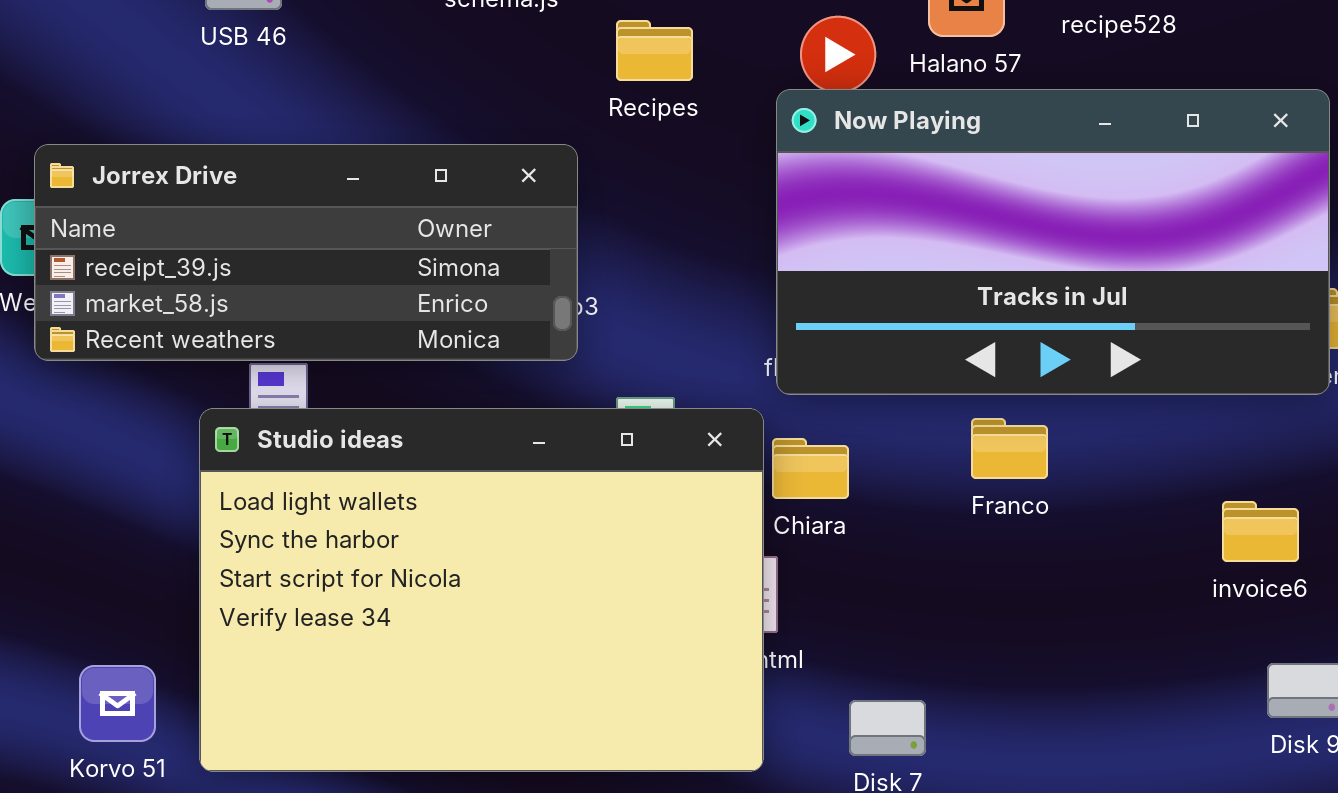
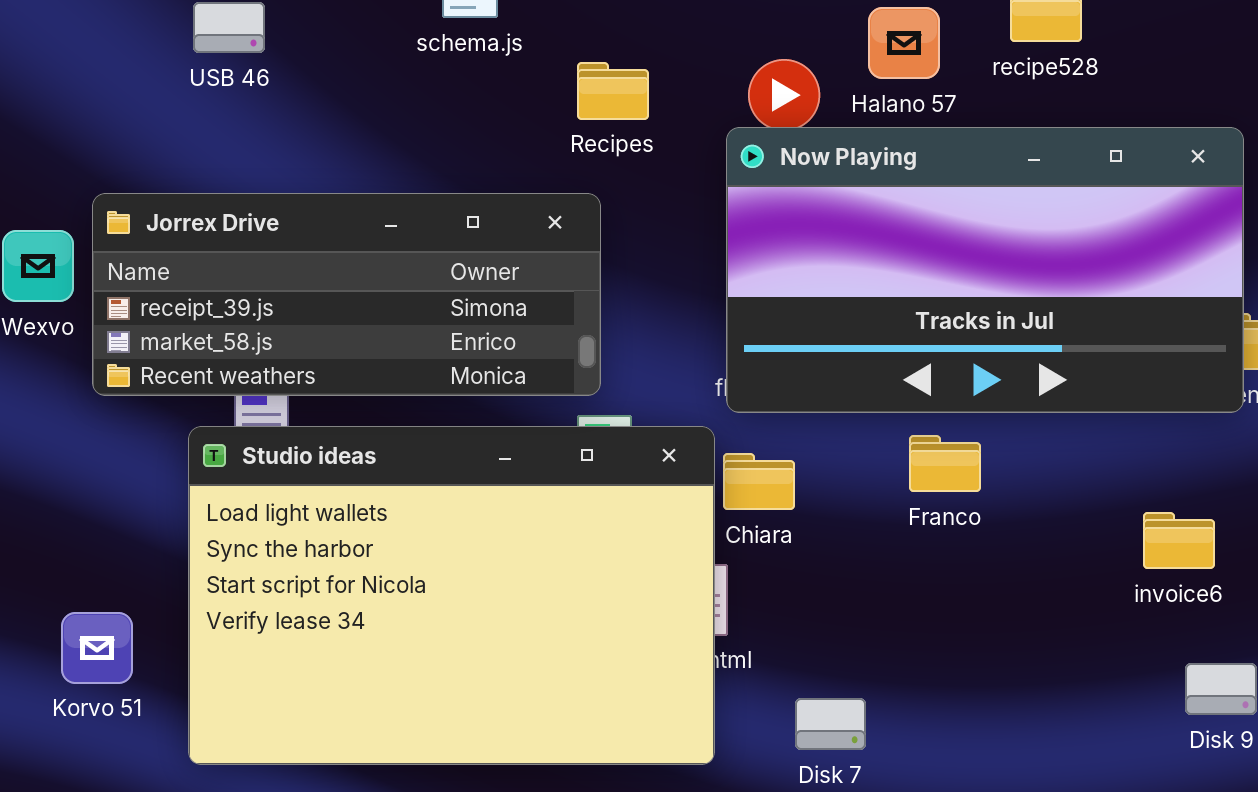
Jorrex Drive: [34,144,578,361] -> [92,193,601,396], moved
Korvo 51: [79,665,156,742] -> [61,612,133,684], moved

